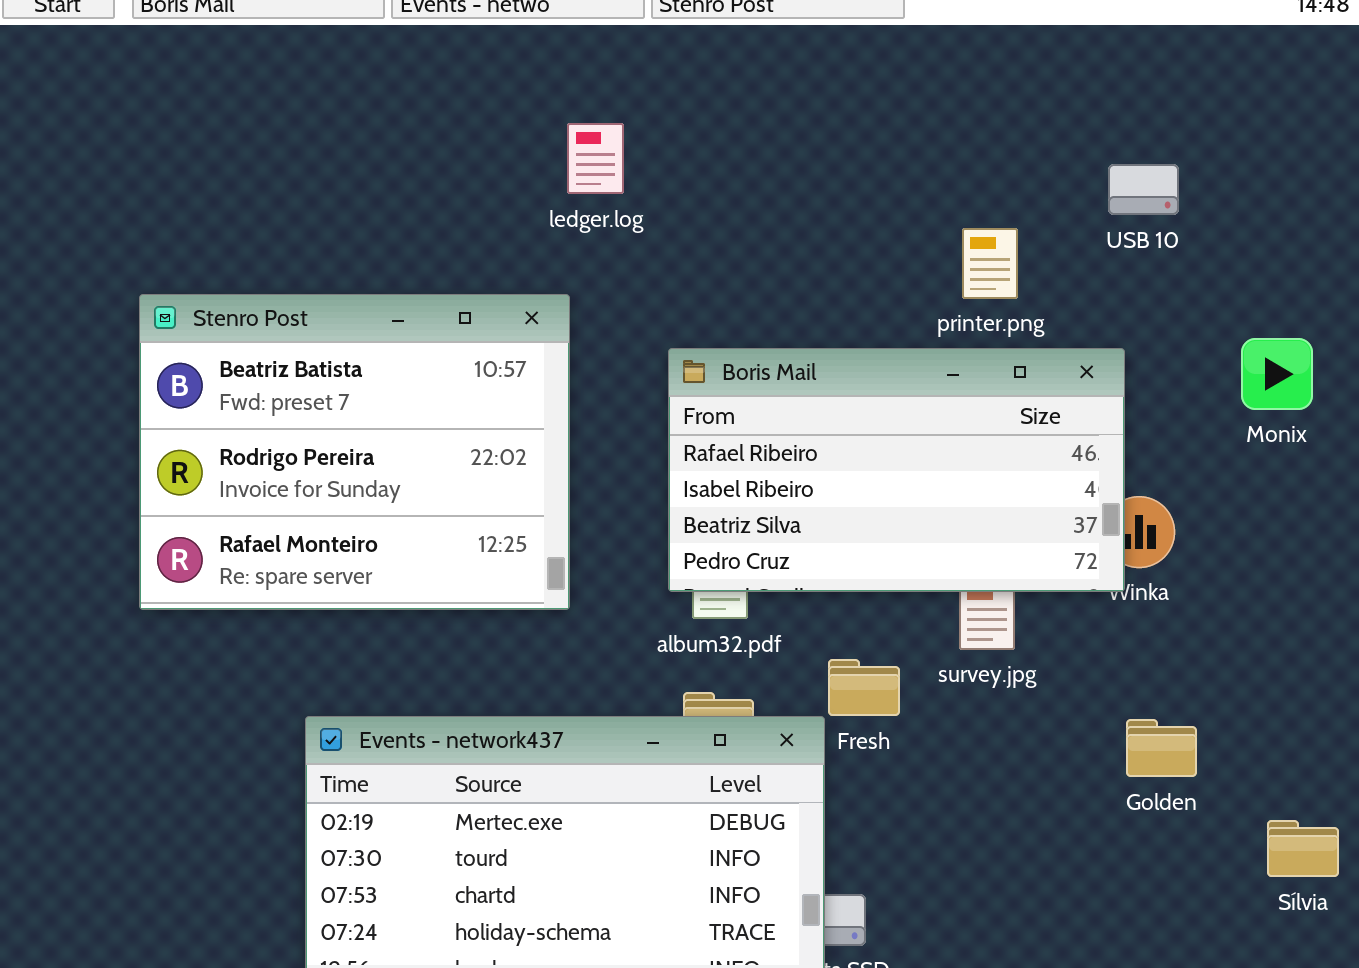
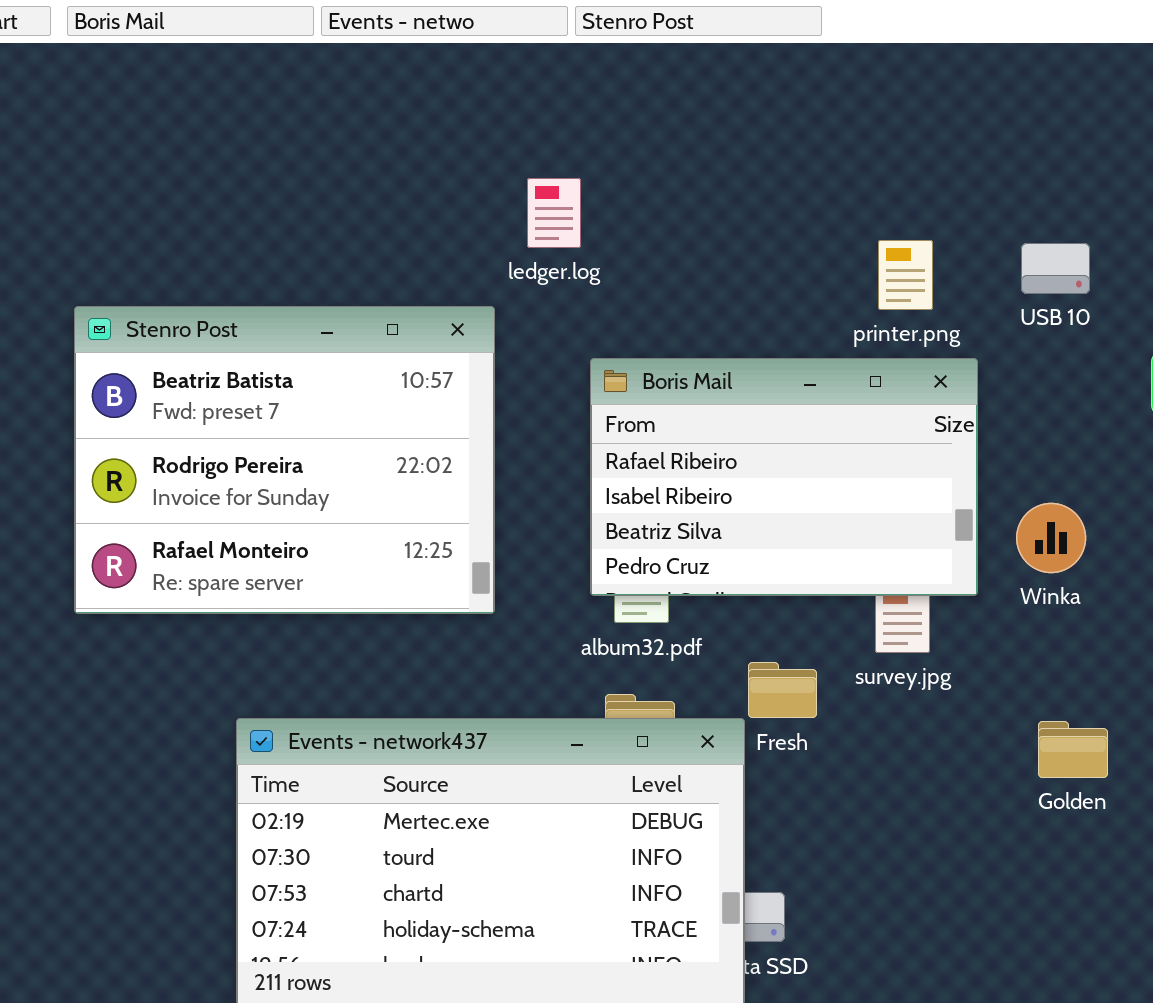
ledger.log: [567,123,624,194] -> [527,178,581,248], moved
USB 10: [1108,164,1179,215] -> [1021,243,1090,294], moved
Boris Mail: [668,348,1125,592] -> [590,358,978,596], resized

